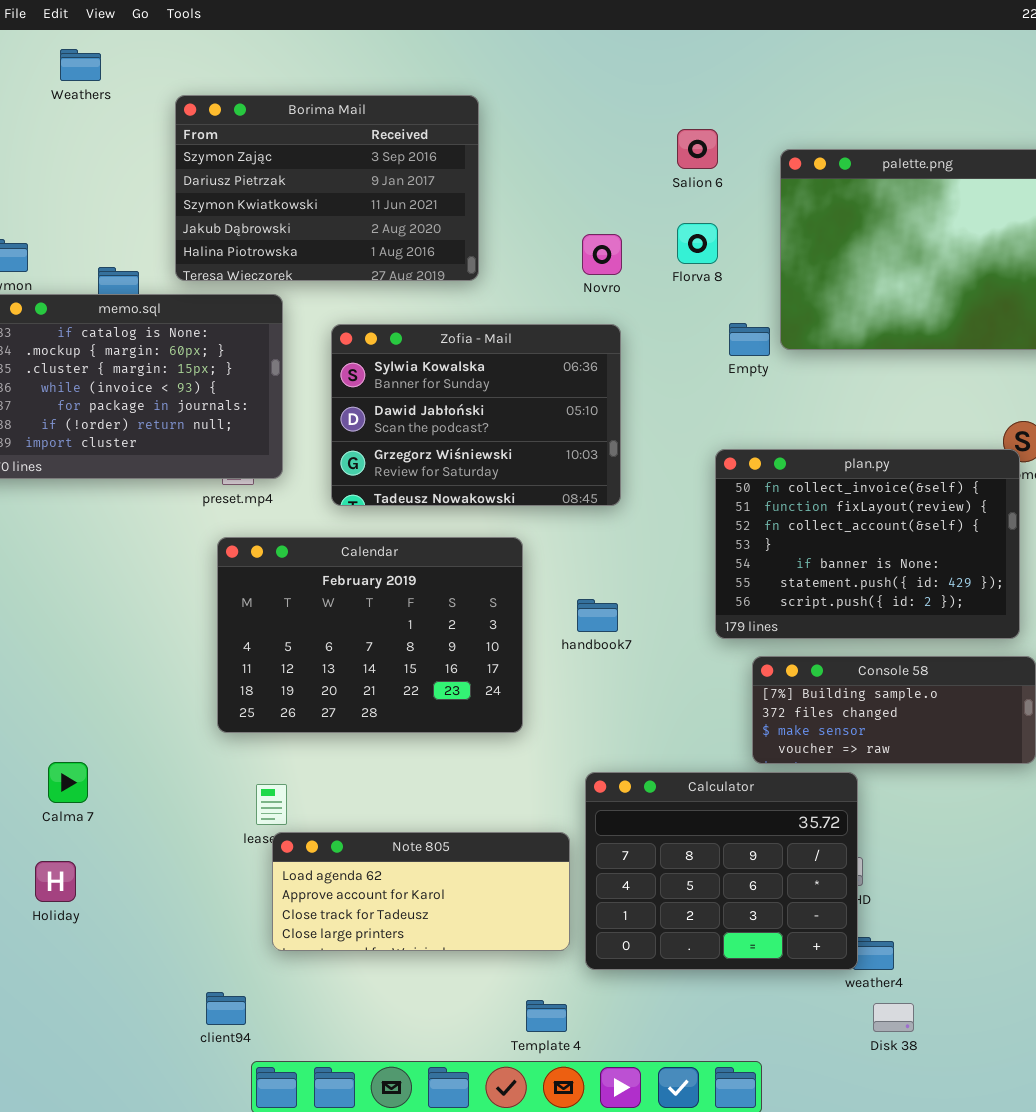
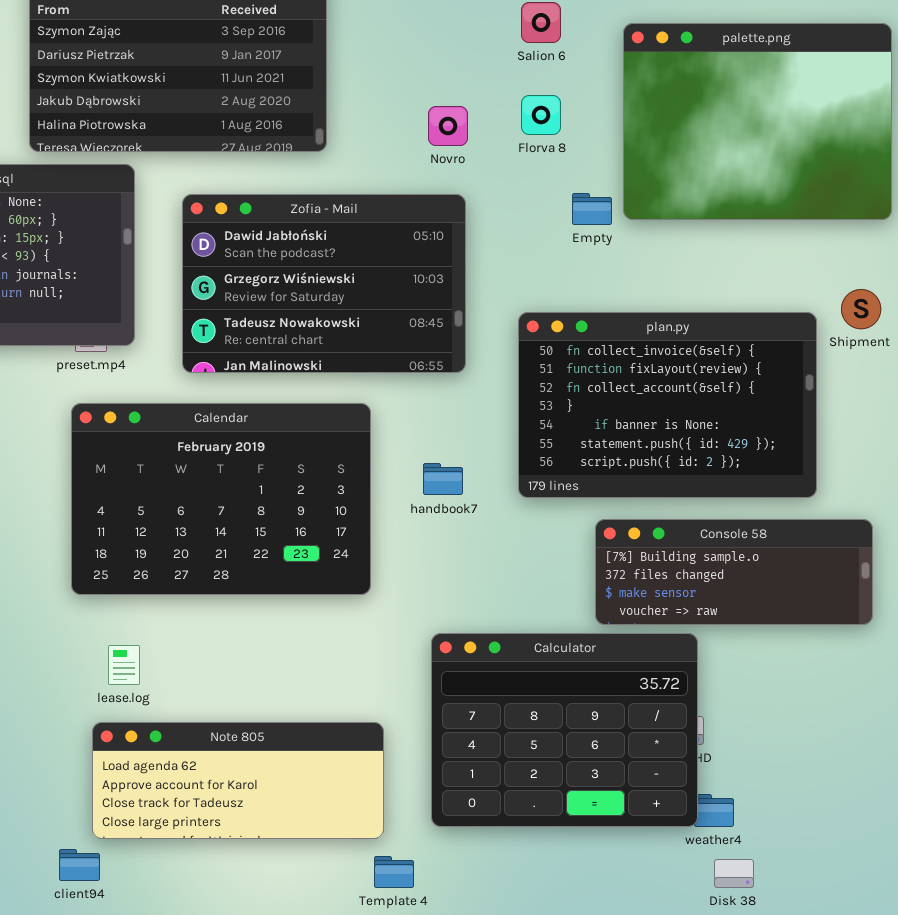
Zofia - Mail: [331,324,621,506] -> [182,194,466,373], scrolled down 1 row
plan.py: [715,449,1020,639] -> [518,312,817,498], moved
Note 805: [272,832,570,951] -> [92,722,384,839], moved

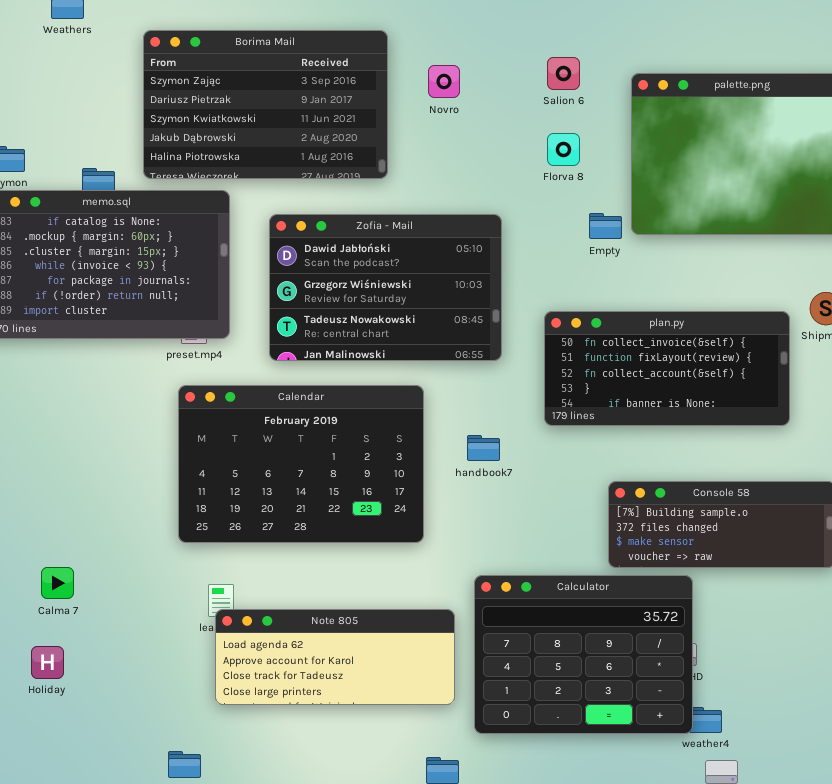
Novro: [428,106,468,146] -> [428,65,460,98], moved
plan.py: [518,312,817,498] -> [544,311,790,426], resized
Note 805: [92,722,384,839] -> [215,609,455,705], moved

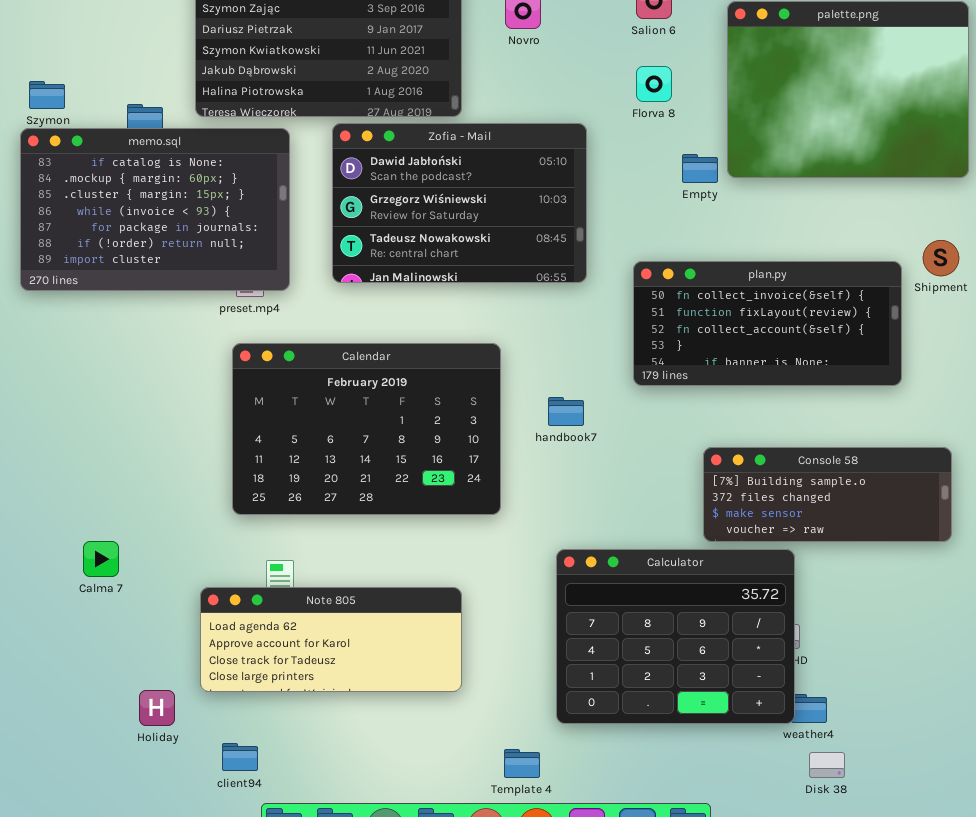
Zofia - Mail: [269,214,502,361] -> [332,123,587,283], moved
Note 805: [215,609,455,705] -> [200,587,462,692], moved
Holiday: [31,646,64,679] -> [139,690,175,726], moved

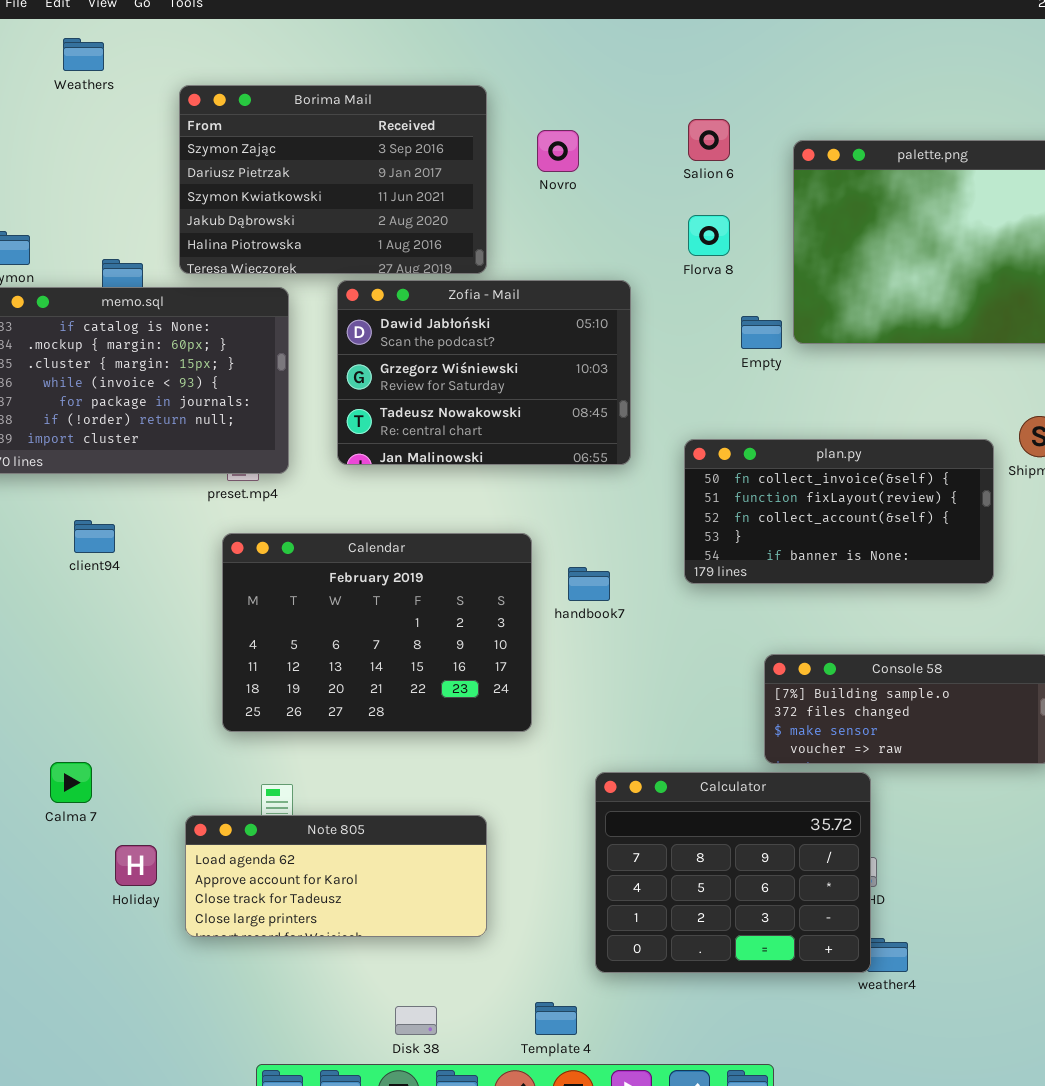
handbook7: [548,397,584,426] -> [568,567,610,601], moved
Holiday: [139,690,175,726] -> [115,845,157,886], moved
client94: [222,743,258,771] -> [74,520,115,553], moved
Disk 38: [809,752,845,778] -> [395,1006,437,1035], moved

